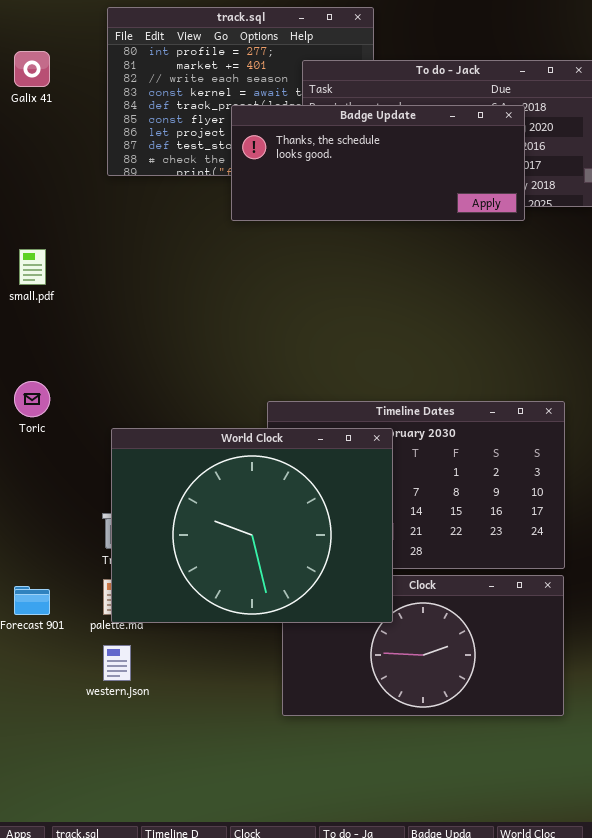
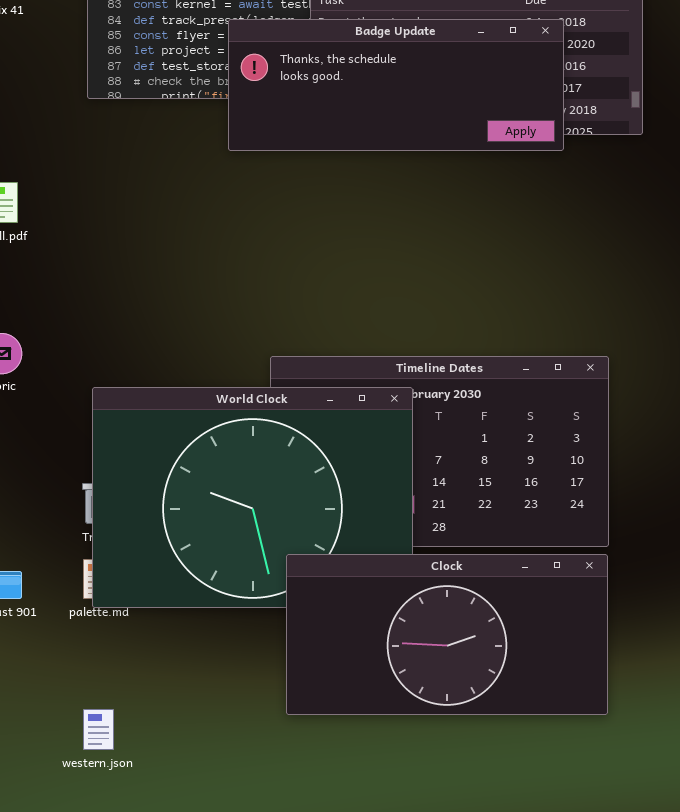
Clock: [282,575,564,716] -> [286,554,608,715], raised
western.json: [103,645,131,681] -> [83,709,114,750], moved

